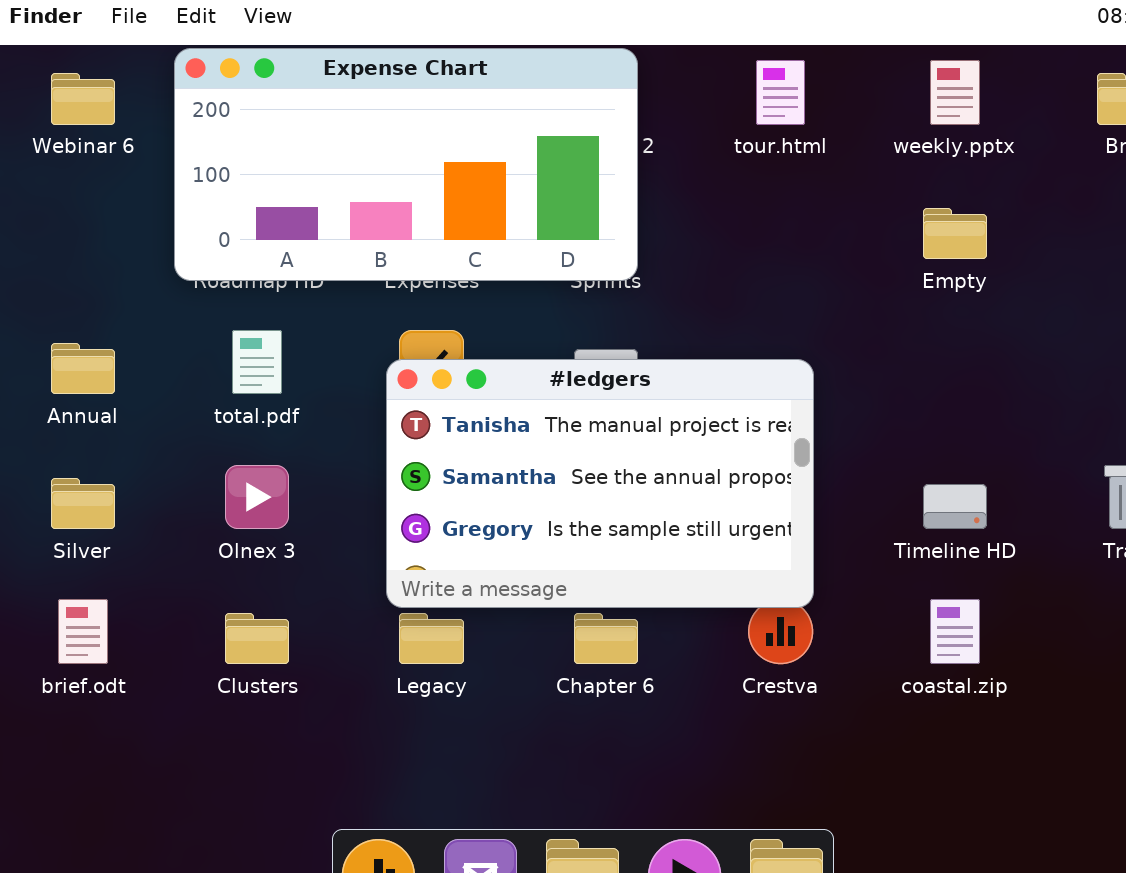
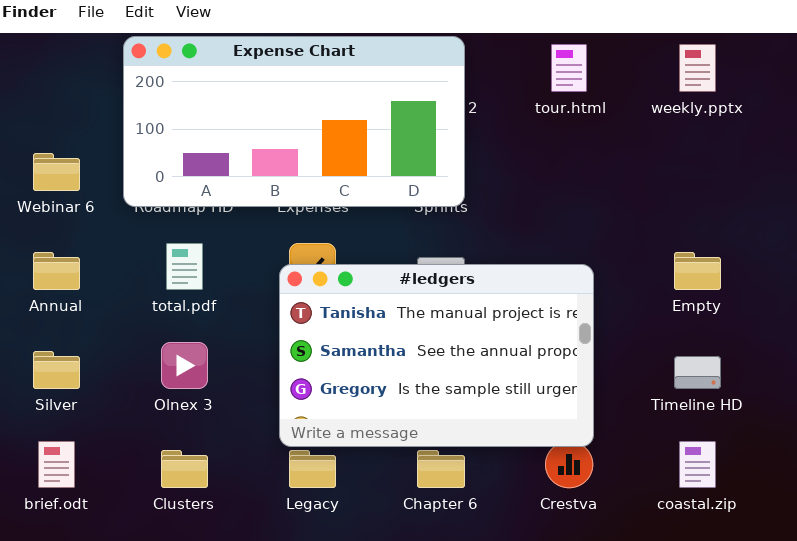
Webinar 6: [51,73,115,125] -> [33,153,80,191], moved
Empty: [923,208,987,259] -> [674,252,721,290], moved

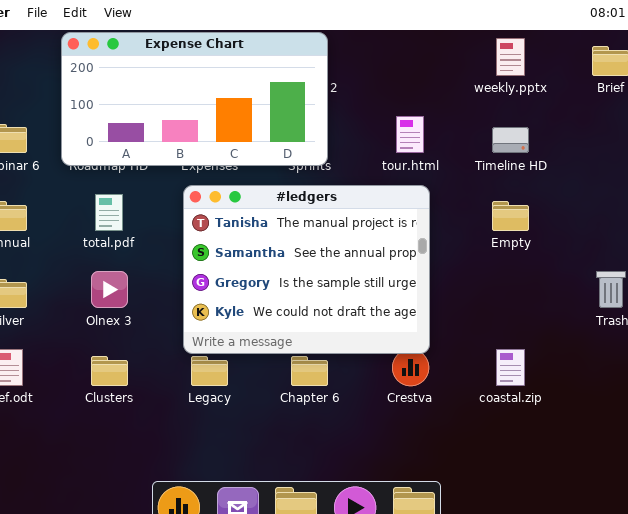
tour.html: [551,44,587,92] -> [396,116,424,153], moved
#ledgers: [279,264,594,447] -> [183,185,430,354], resized
Timeline HD: [674,356,721,389] -> [492,127,529,153], moved

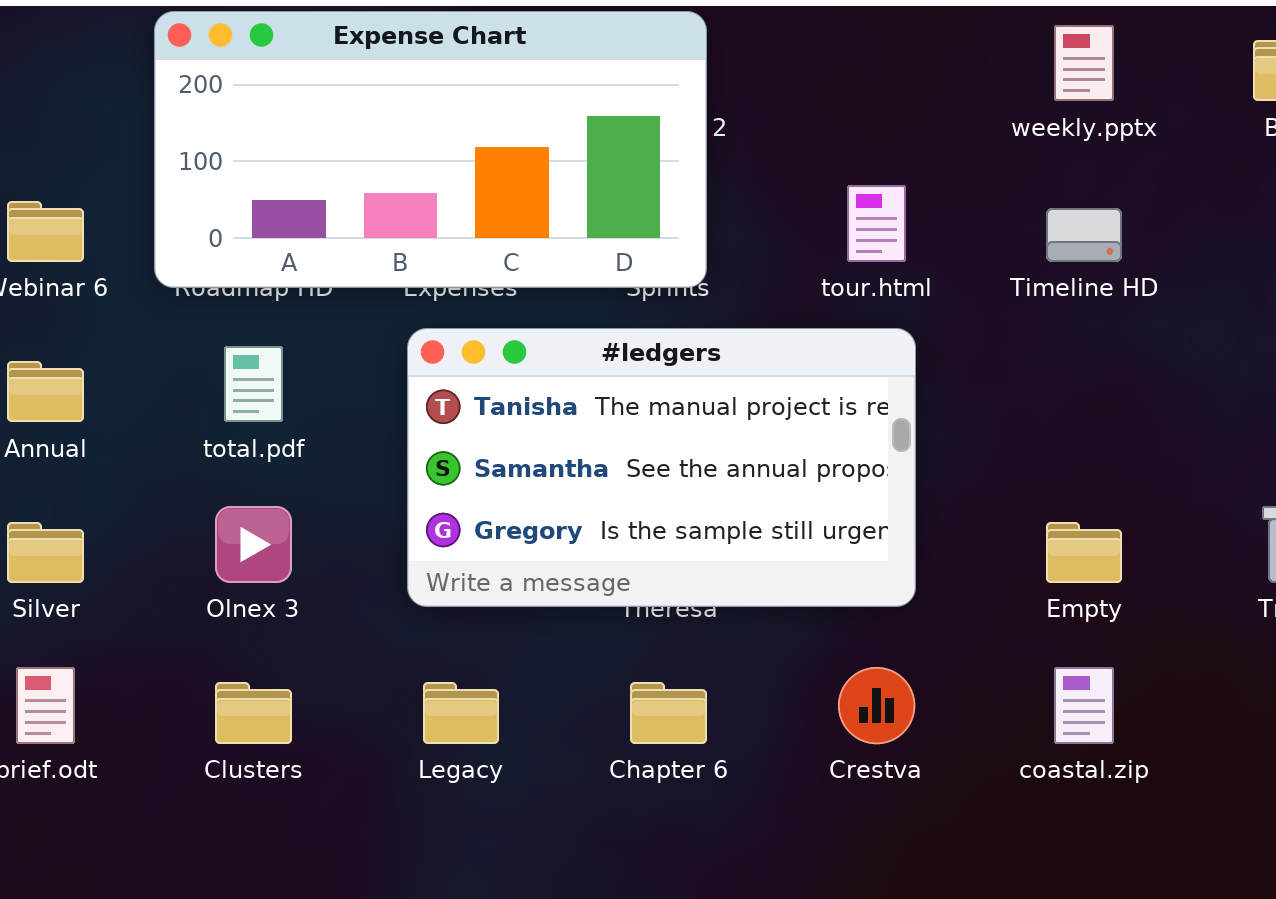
#ledgers: [183,185,430,354] -> [407,328,916,607], resized
Empty: [492,201,529,231] -> [1046,522,1122,583], moved

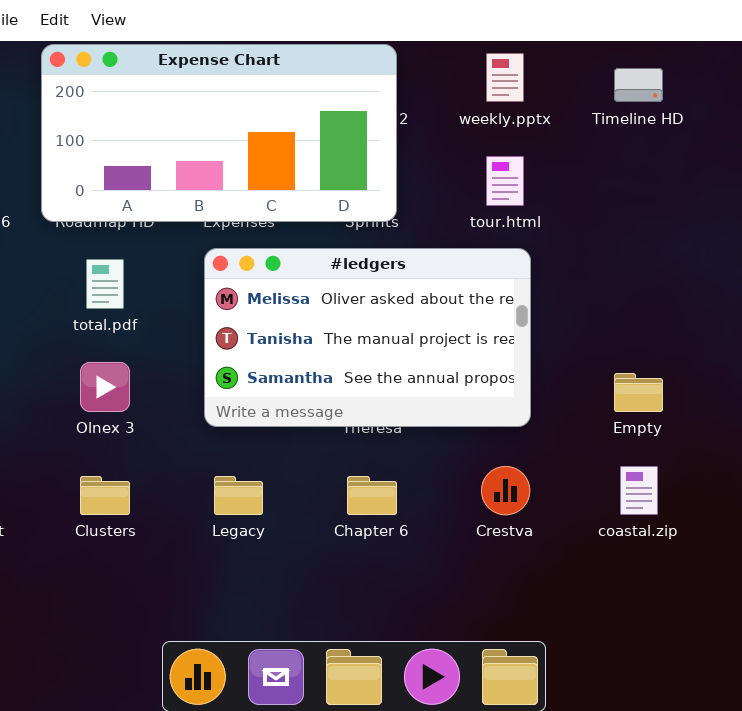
weekly.pptx: [1054,25,1114,101] -> [486,53,524,102], moved
Timeline HD: [1046,208,1122,262] -> [614,68,663,102], moved
#ledgers: [407,328,916,607] -> [204,248,531,427], scrolled up 1 row

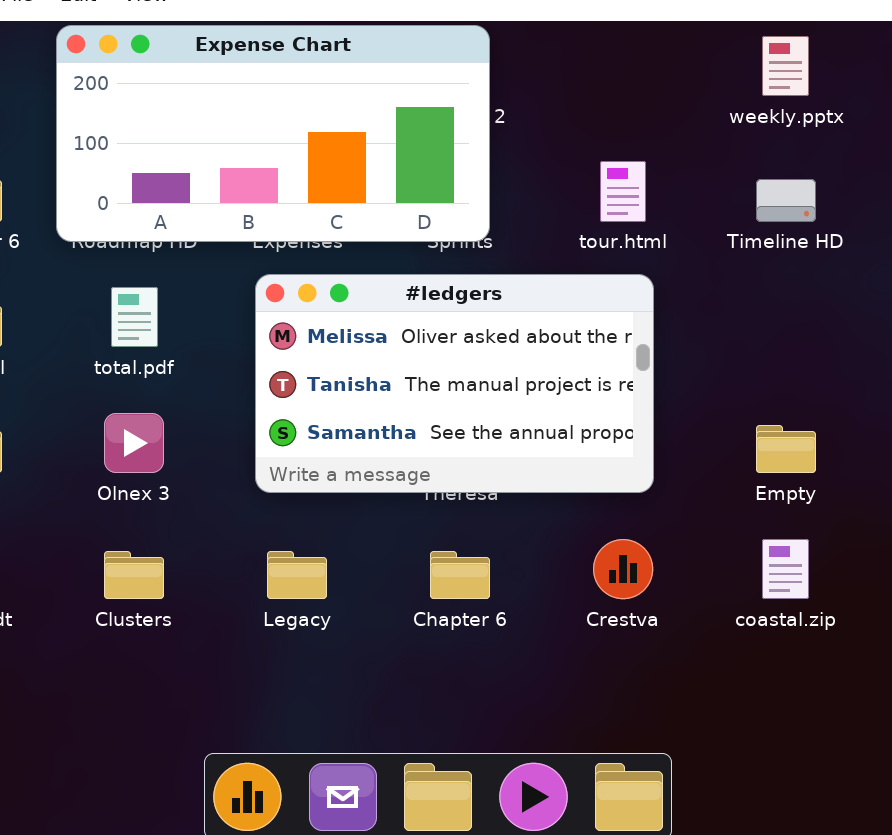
weekly.pptx: [486,53,524,102] -> [762,36,809,96], moved
Timeline HD: [614,68,663,102] -> [756,179,816,222], moved

